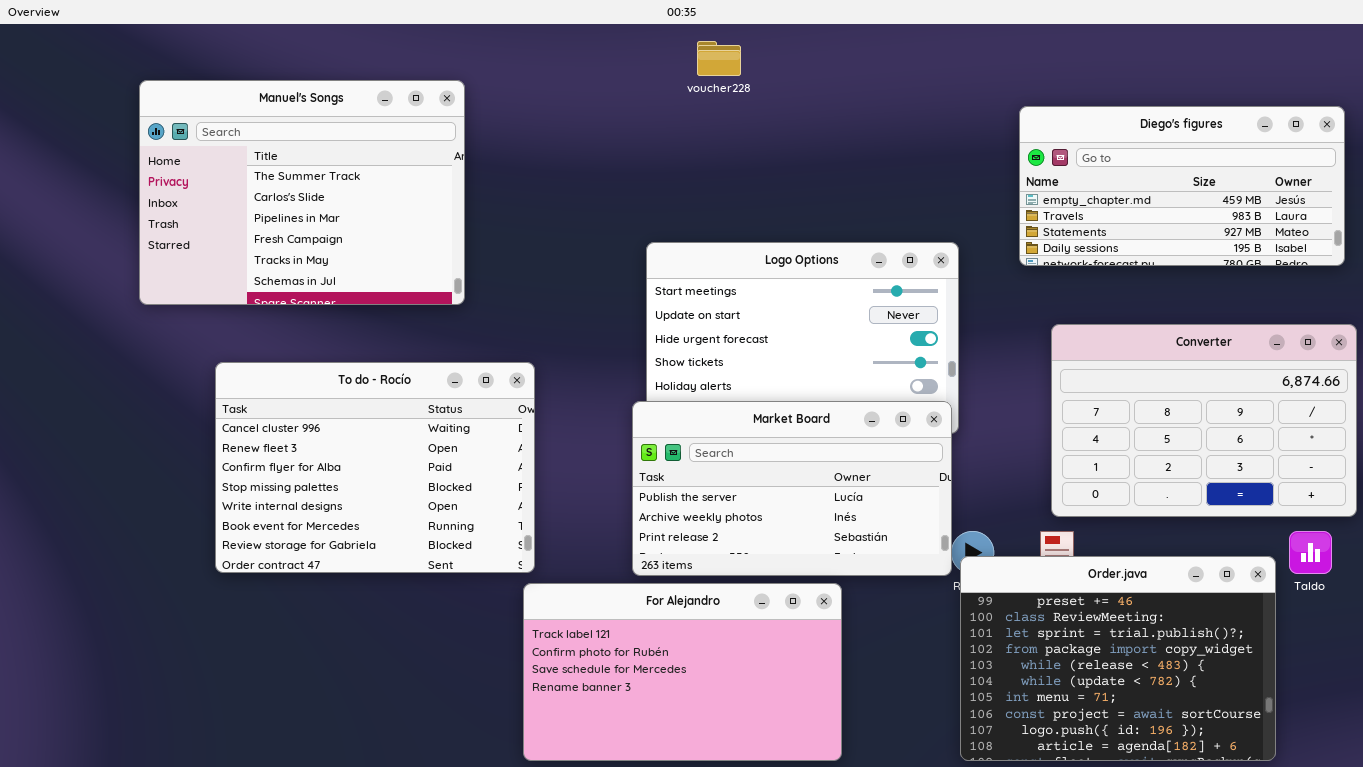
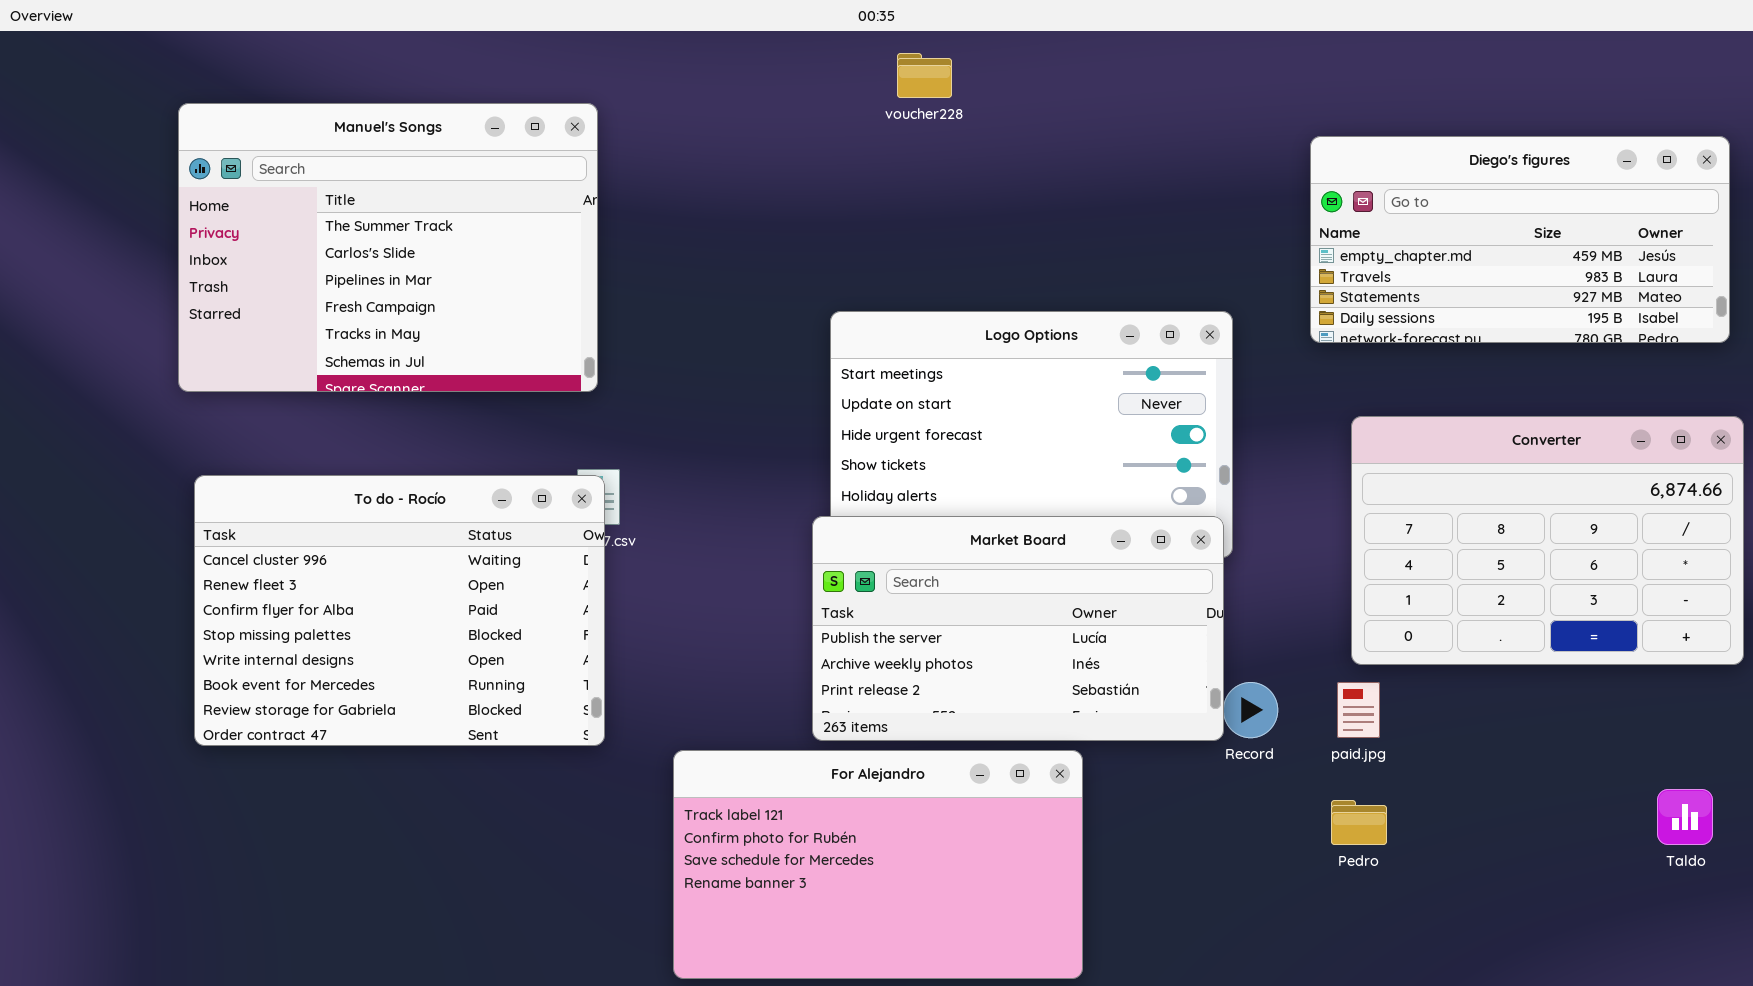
To do - Rocío: [215,362,535,573] -> [194,475,605,746], moved
Taldo: [1289,531,1332,574] -> [1657,789,1713,845], moved
Order.java: [960,556,1276,761] -> none, closed

